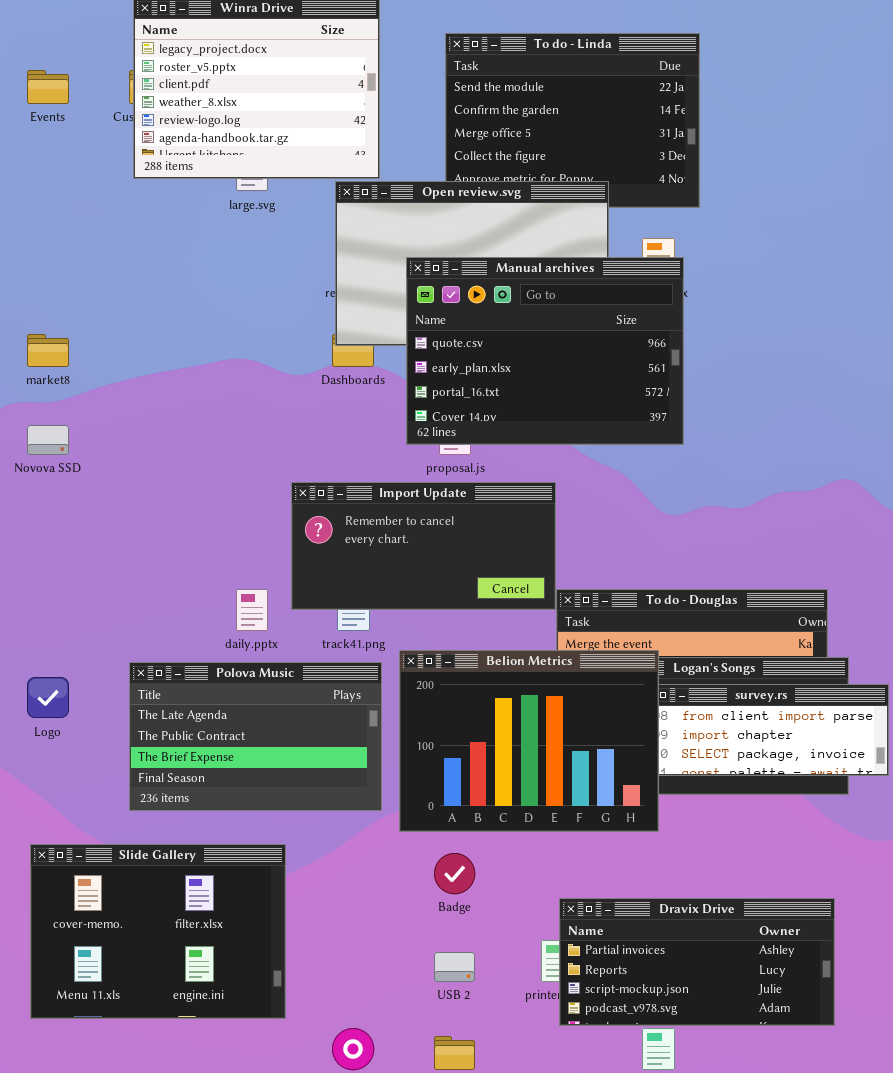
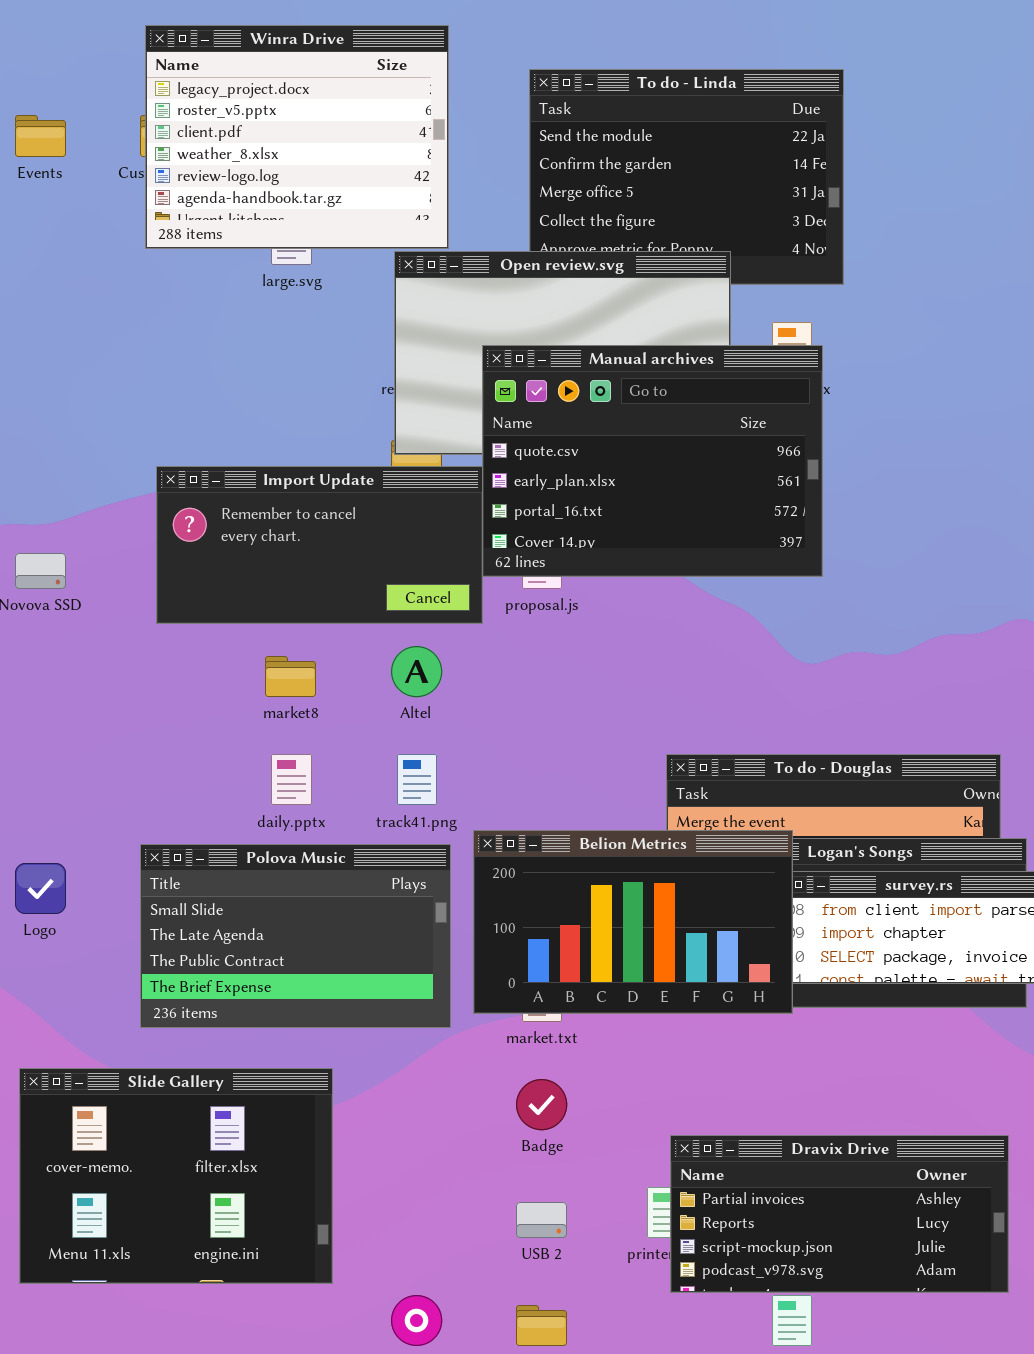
market8: [27,334,69,367] -> [265,656,316,697], moved
Import Update: [291,482,556,610] -> [156,466,483,624], moved
Belion Metrics: [399,650,659,832] -> [473,830,793,1014], resized
Polova Music: [129,662,382,811] -> [140,844,451,1028], scrolled up 1 row

